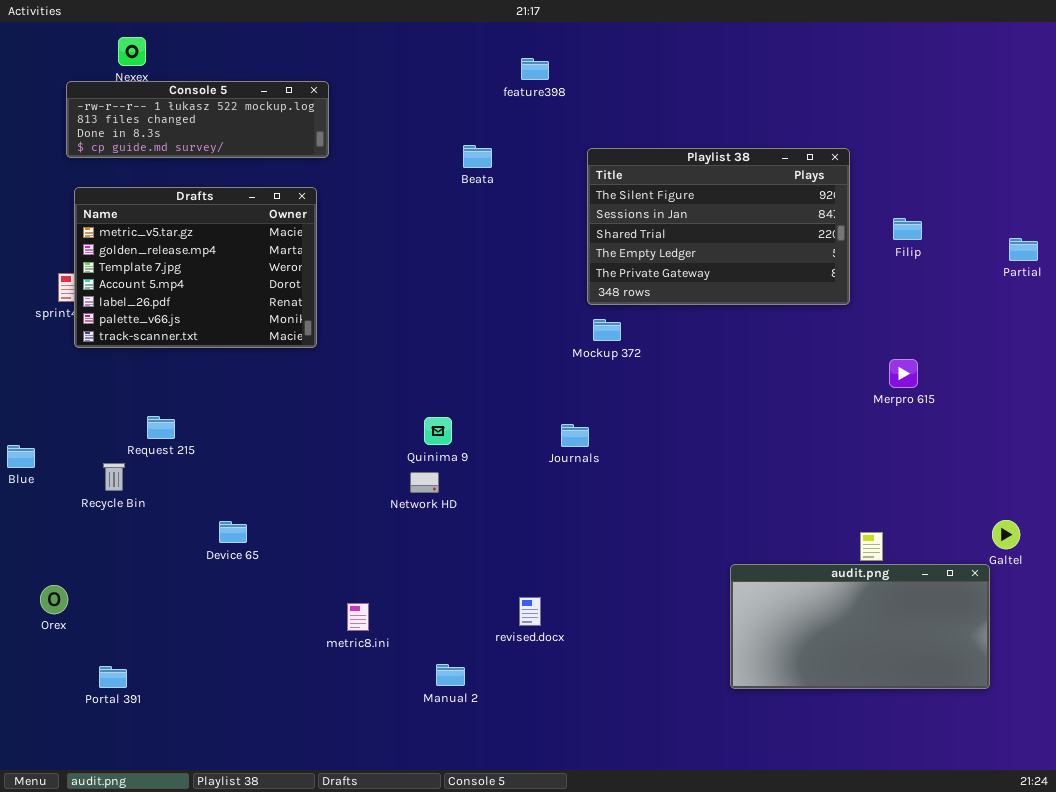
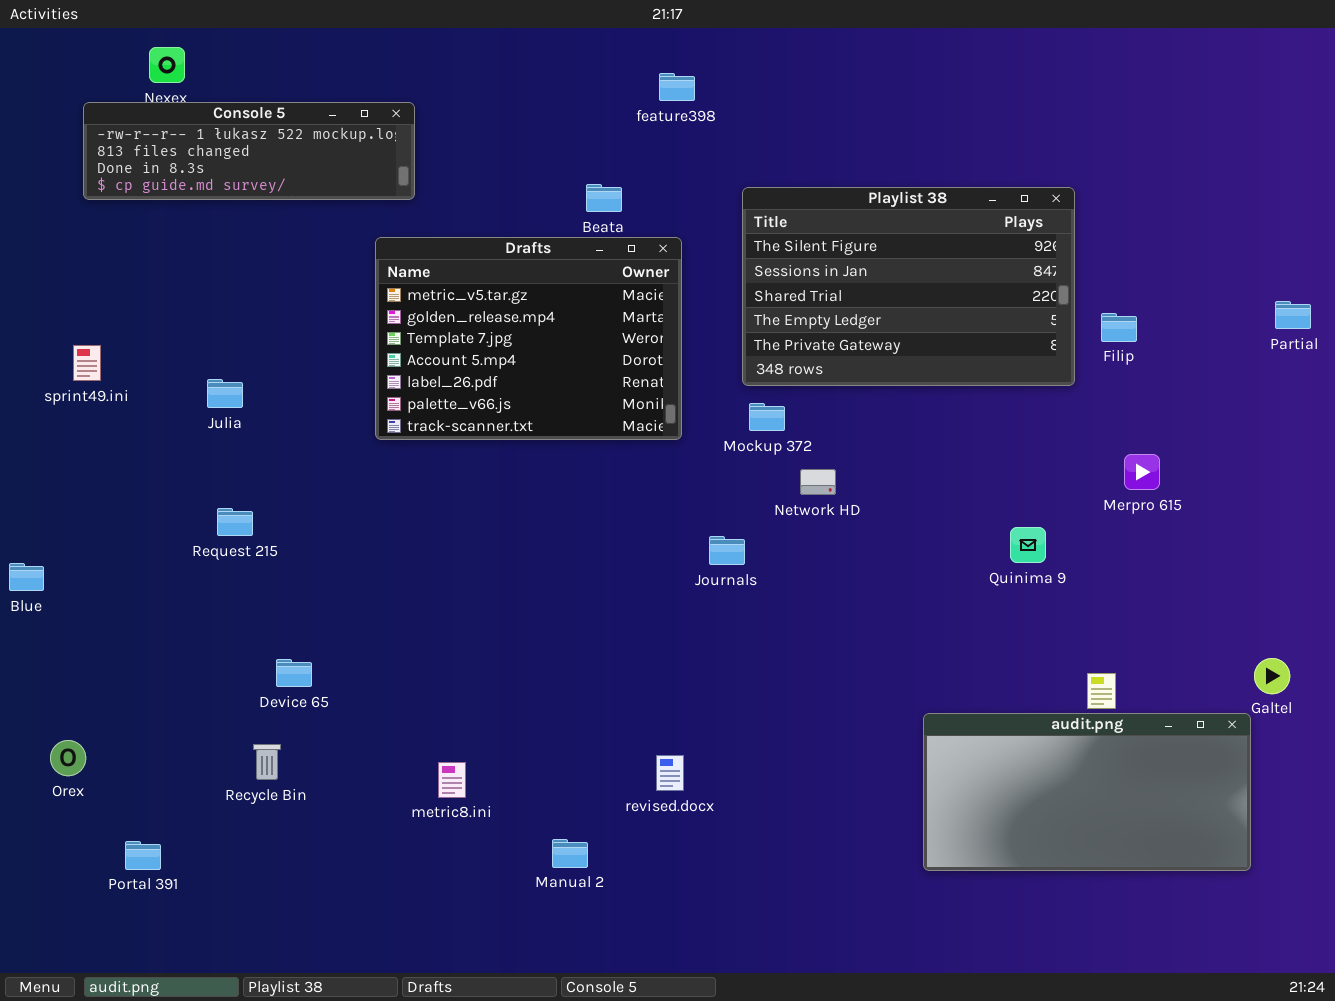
Drafts: [74,187,317,348] -> [375,237,682,440], moved
Filip: [893,218,922,240] -> [1101,313,1137,342], moved
Request 215: [147,416,175,439] -> [217,508,253,536], moved
Quinima 9: [424,417,452,445] -> [1010,527,1046,563], moved
Recycle Bin: [103,463,125,491] -> [253,744,281,780], moved
Network HD: [410,472,439,493] -> [800,469,836,495], moved

